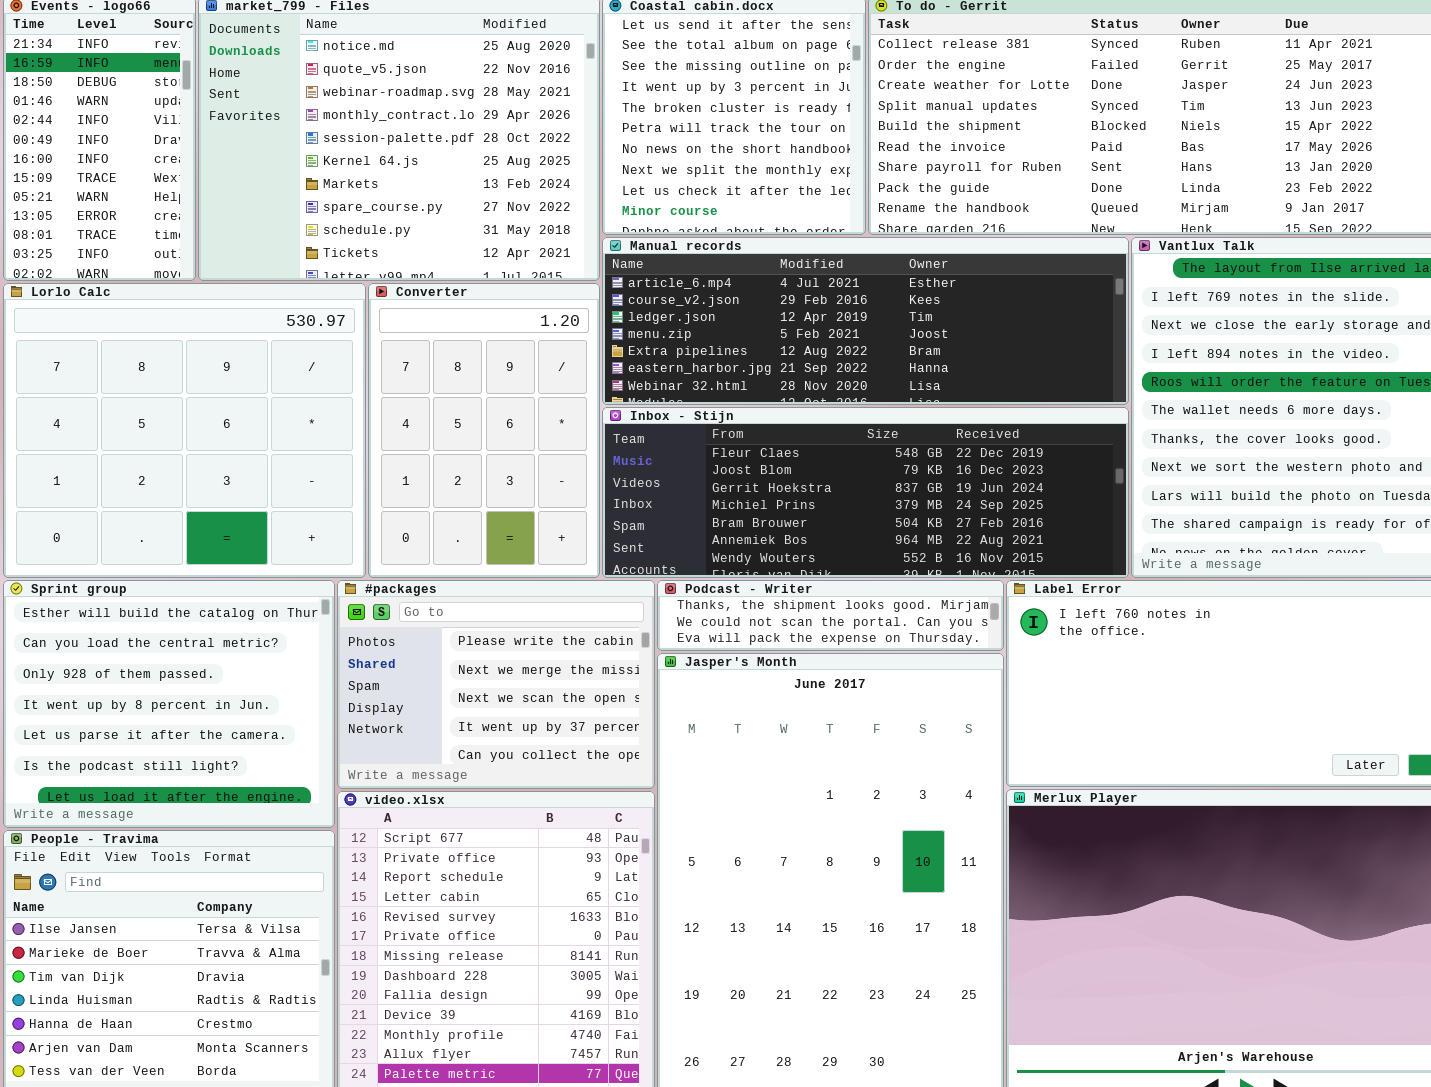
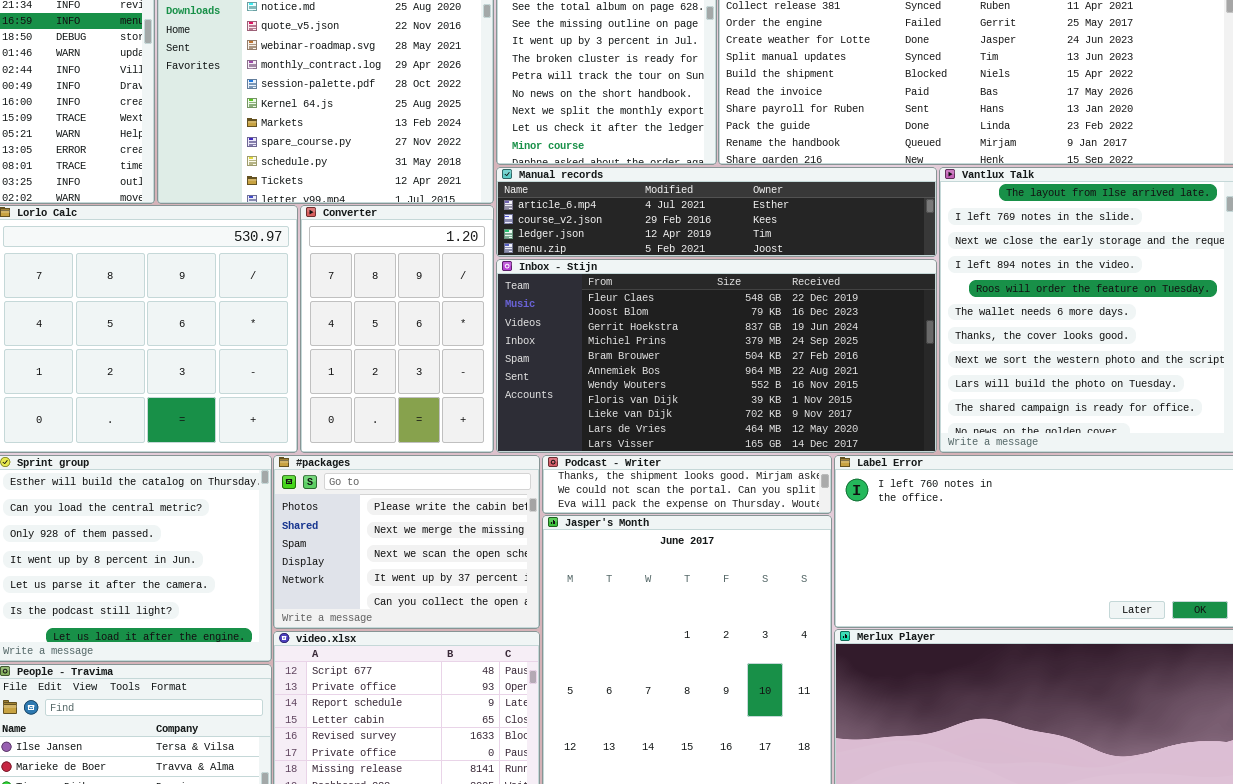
Manual records: [602,237,1129,405] -> [496,167,937,257], resized
Inbox - Stijn: [602,407,1129,578] -> [496,259,937,453], resized

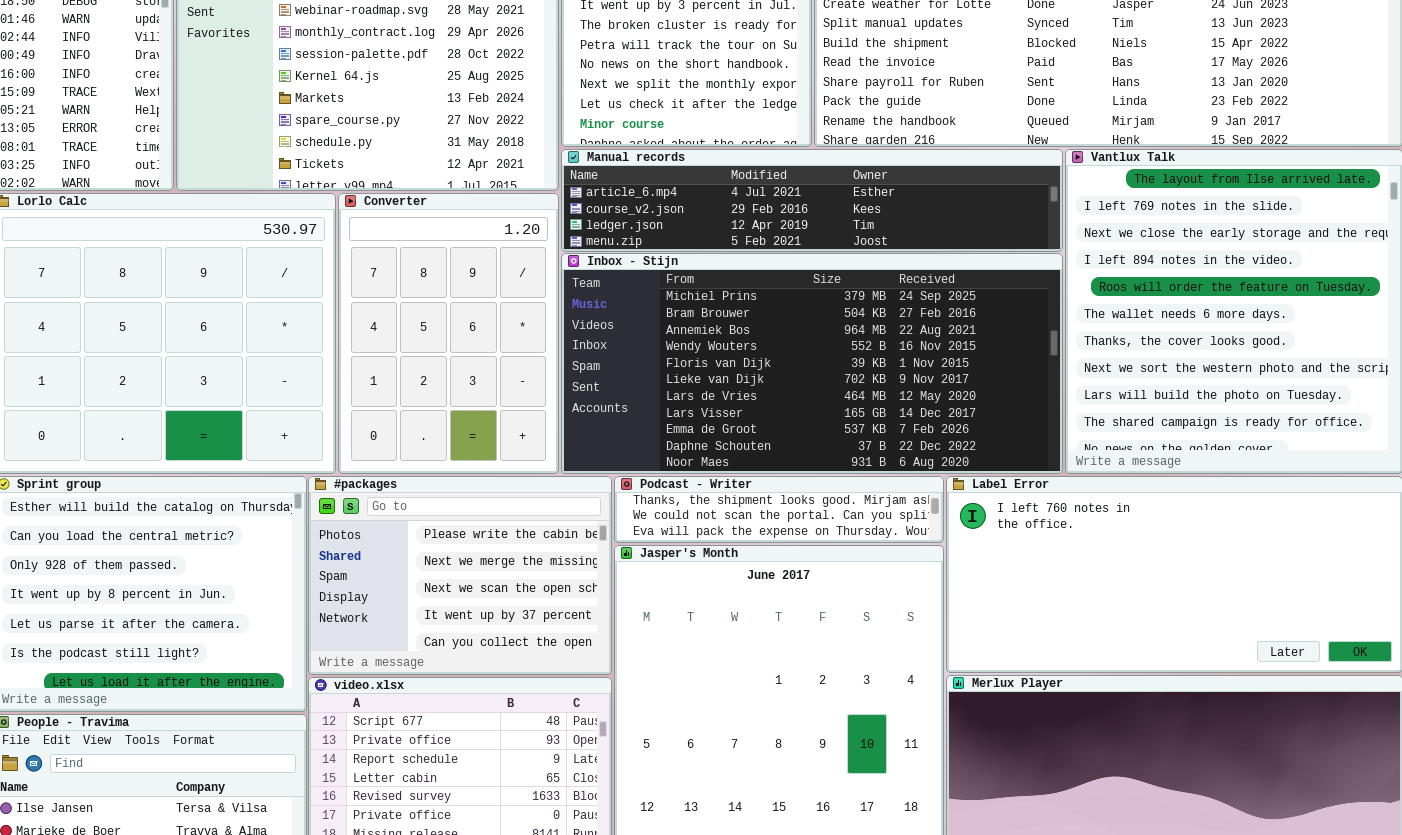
Inbox - Stijn: [496,259,937,453] -> [561,253,1063,474], scrolled down 3 rows

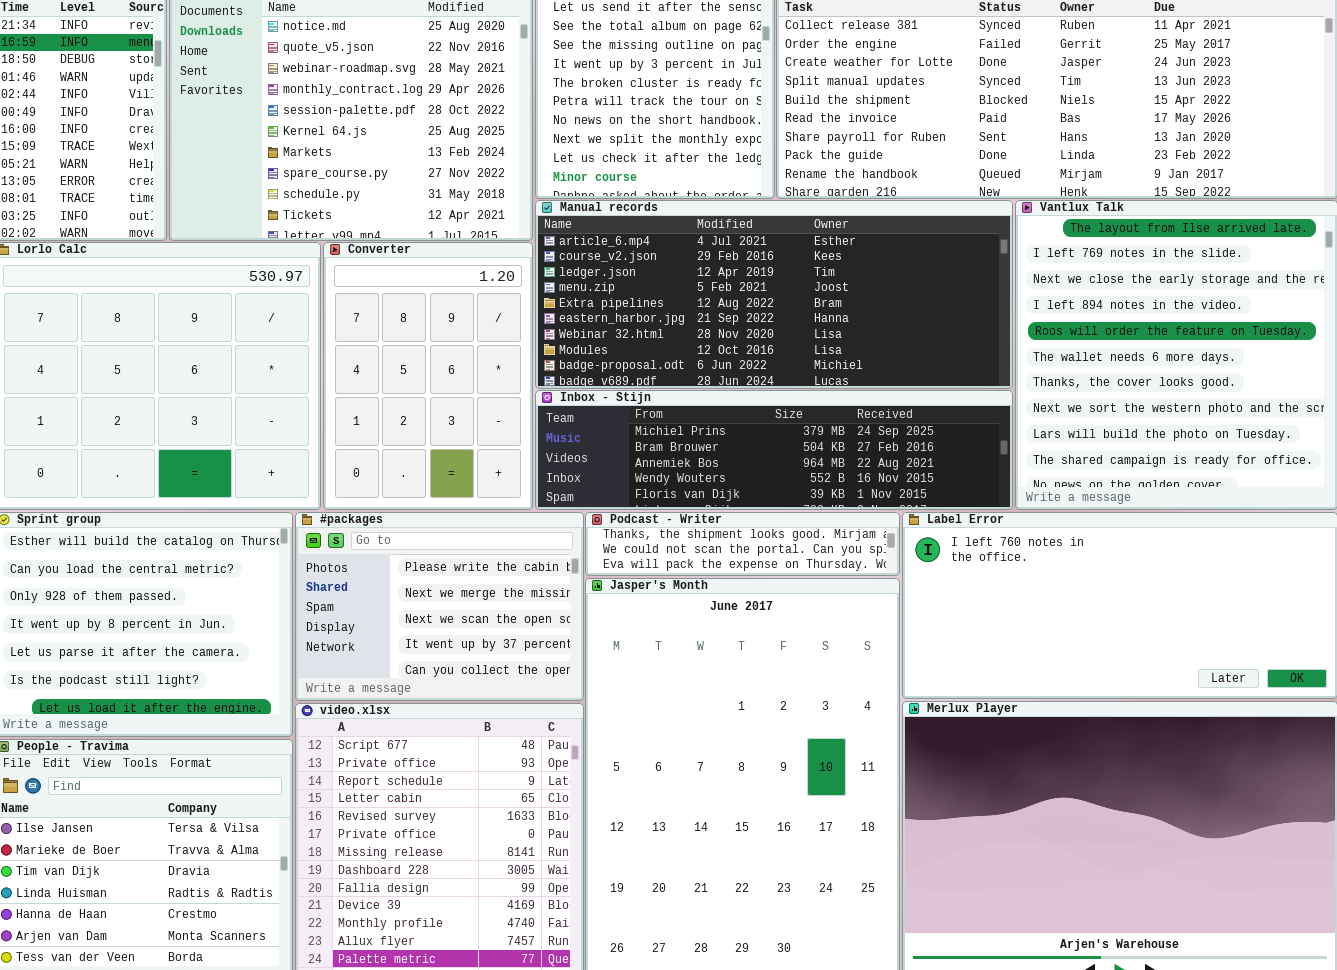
Manual records: [561,149,1063,252] -> [535,200,1013,389], resized
Inbox - Stijn: [561,253,1063,474] -> [535,390,1013,510], resized

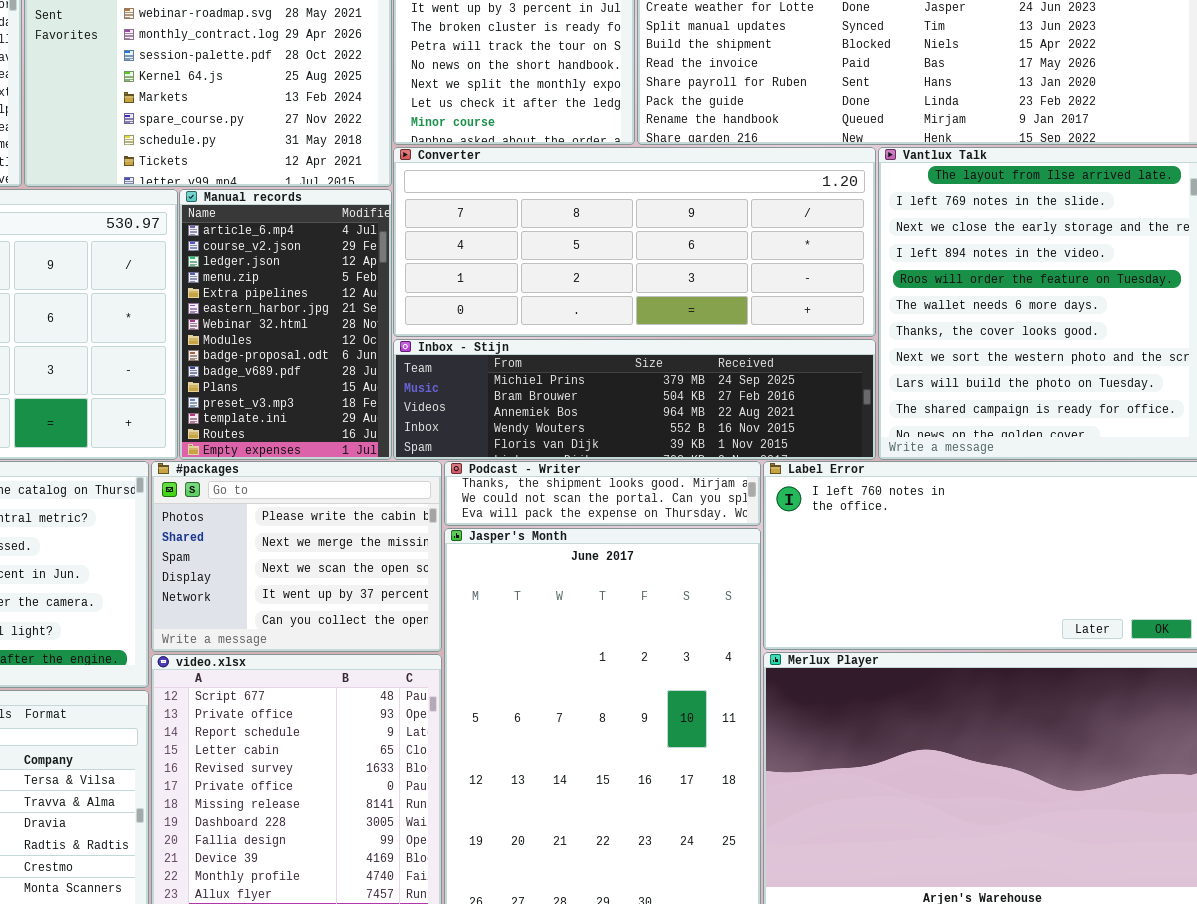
Manual records: [535,200,1013,389] -> [179,189,392,460], moved, resized
Converter: [323,242,533,510] -> [393,147,876,337], moved, resized

